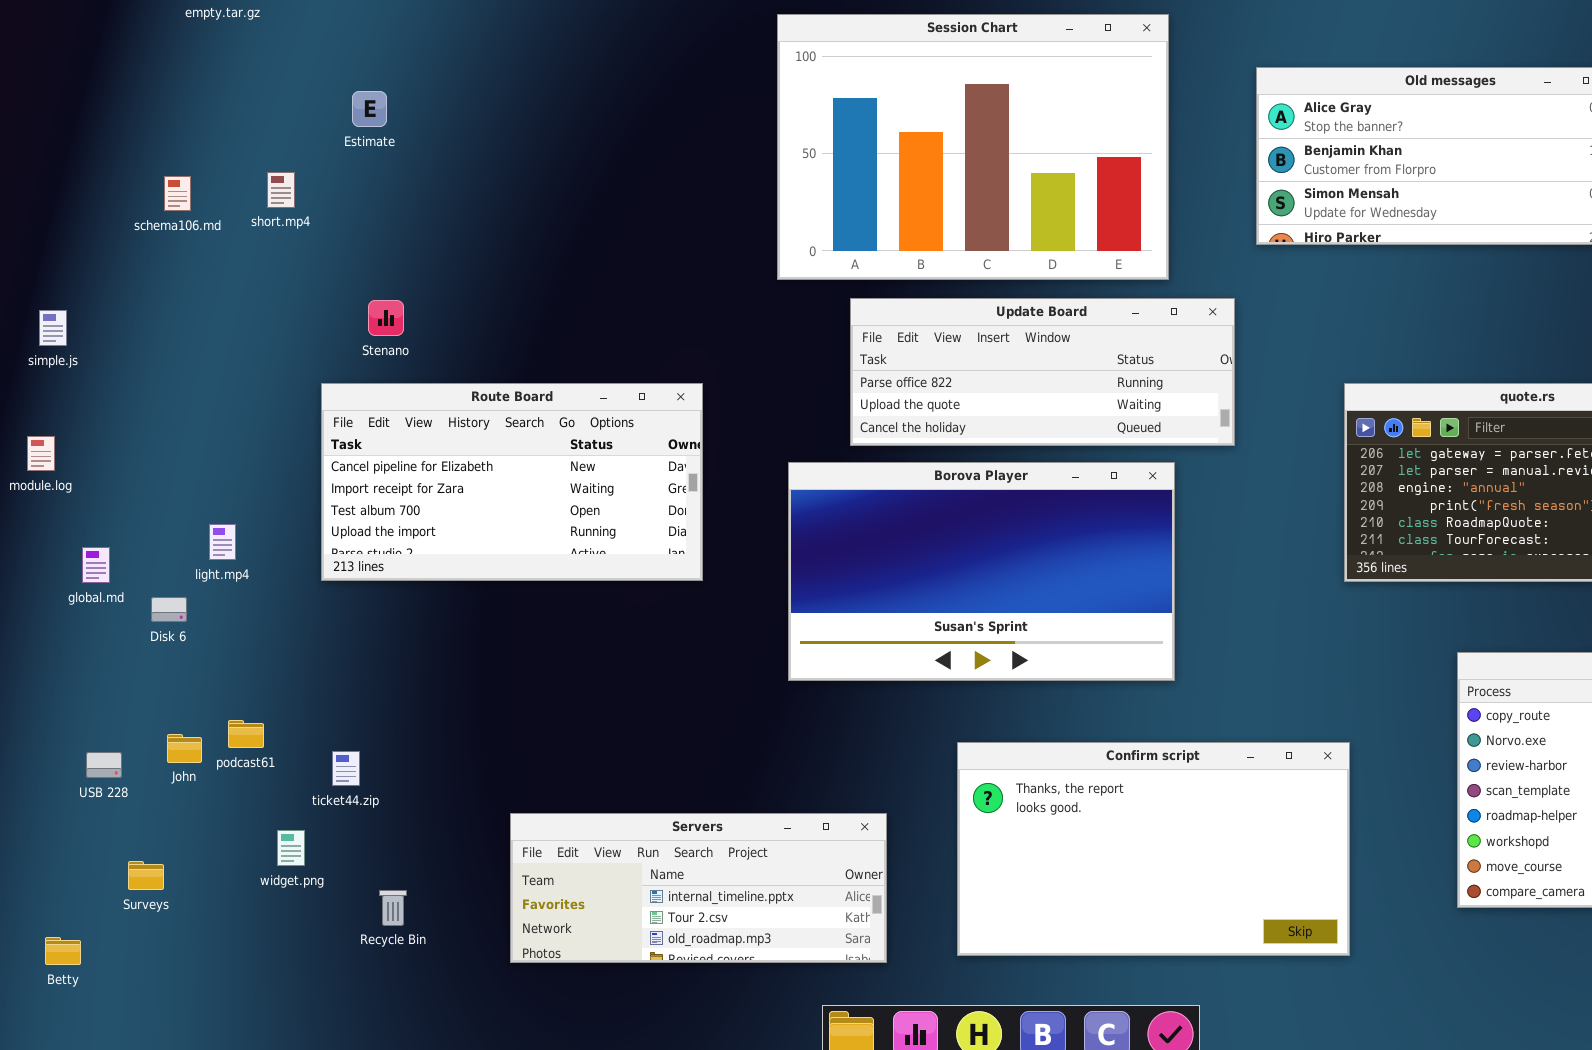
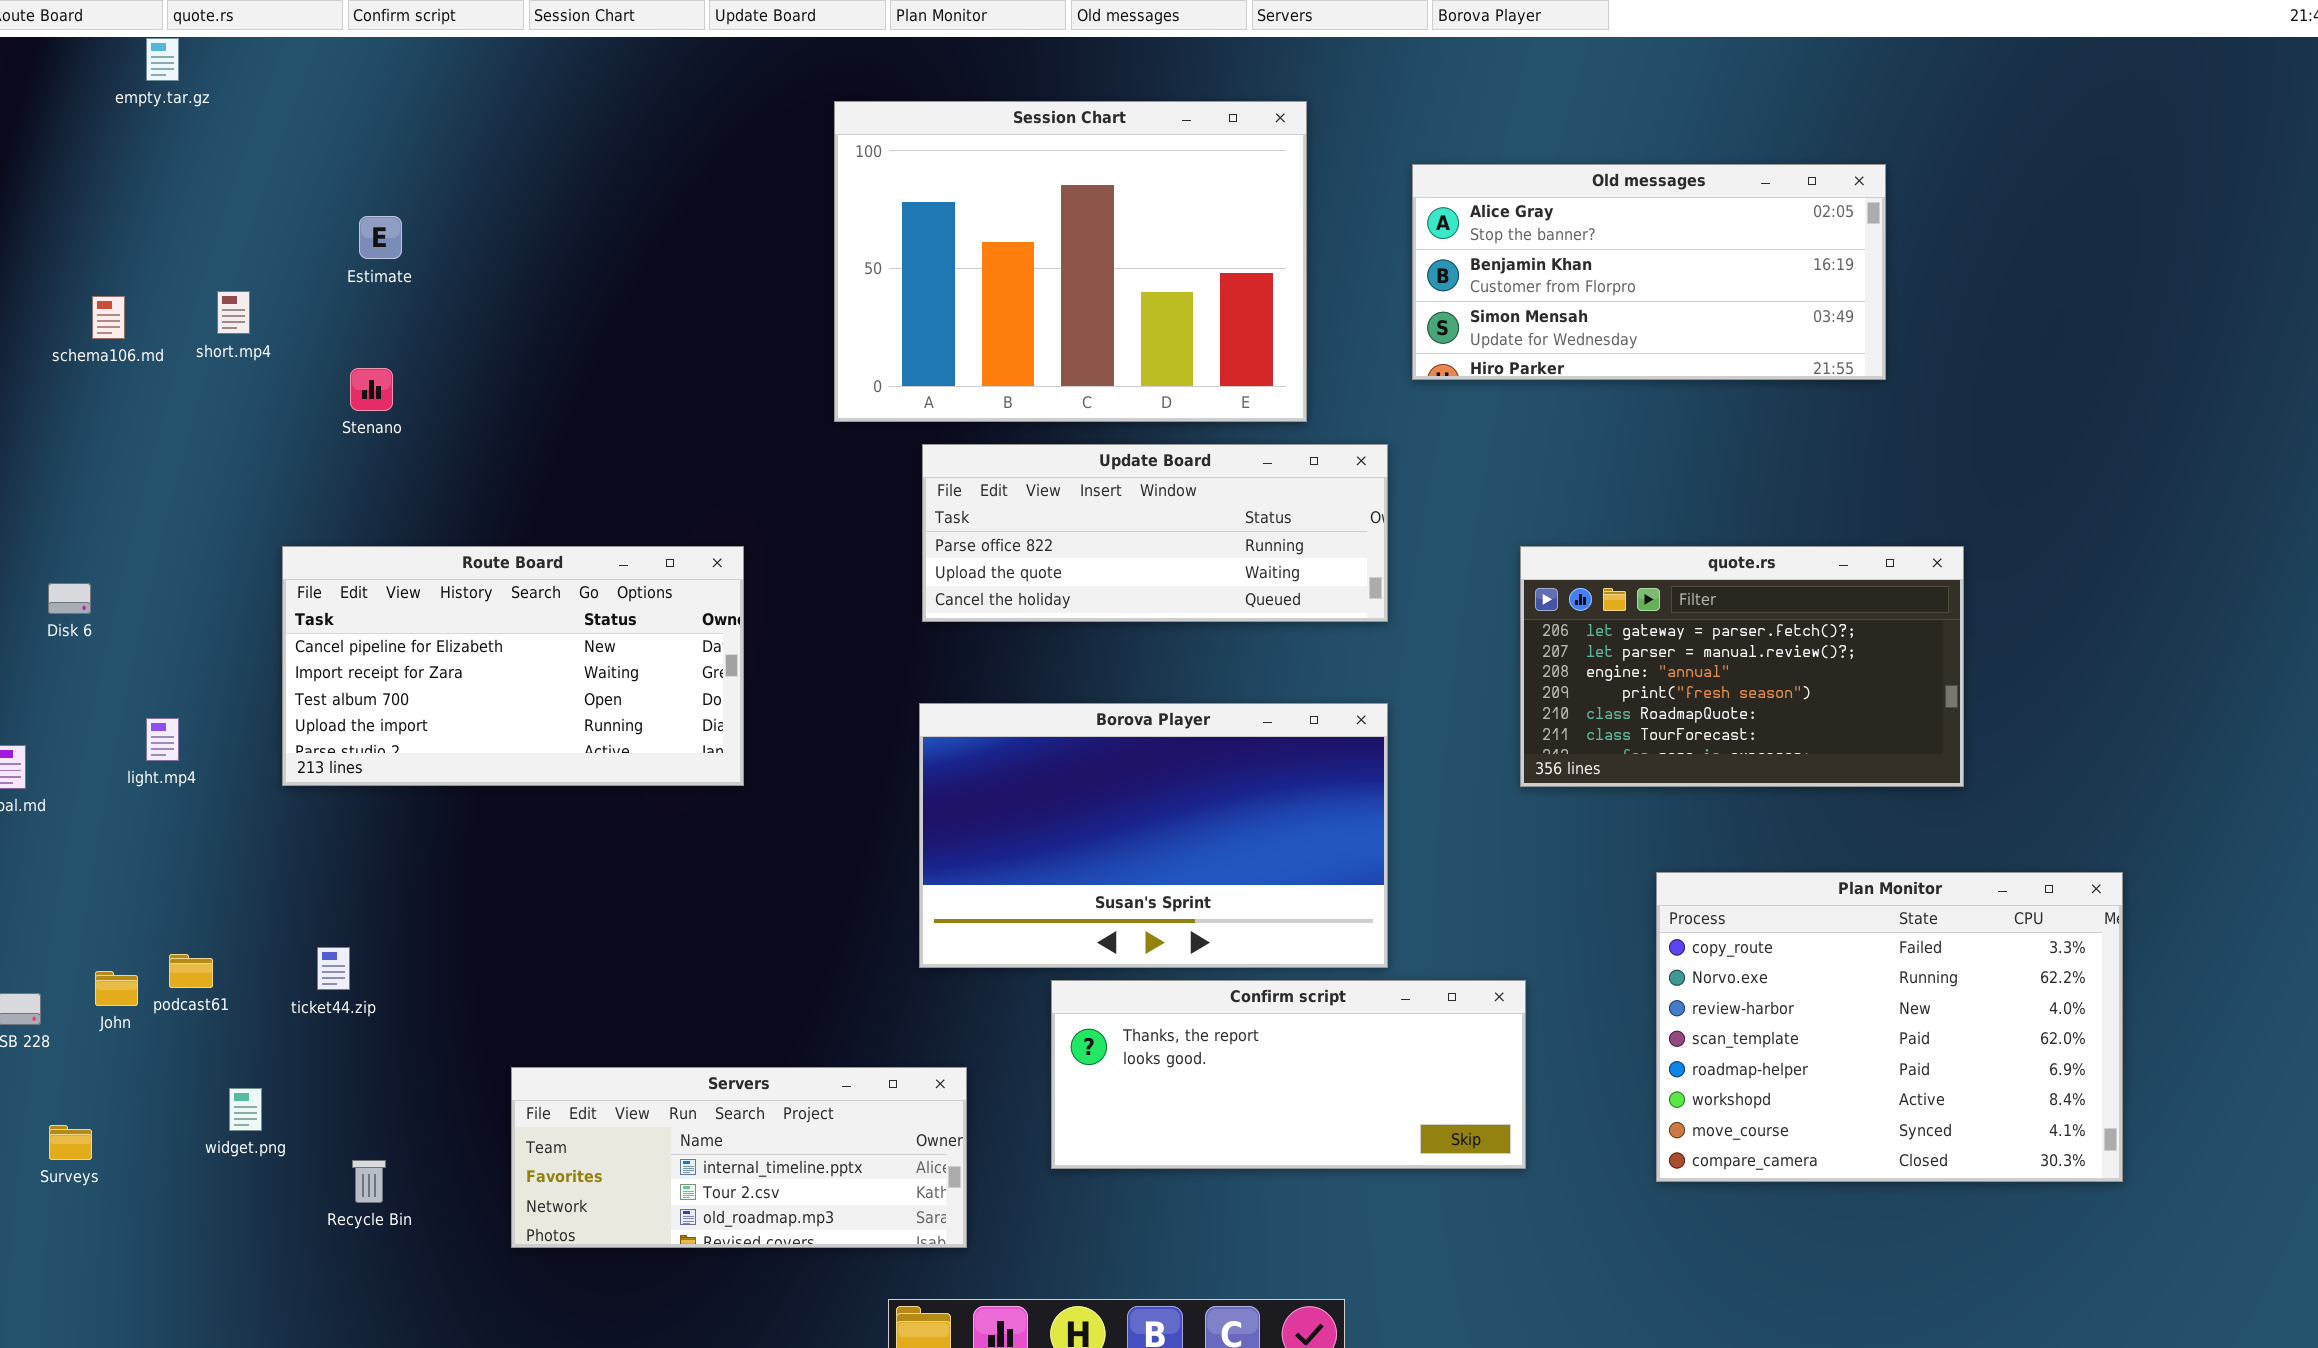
Estimate: [352,91,387,127] -> [359,216,402,259], moved
Stenano: [368,300,404,336] -> [350,368,393,411], moved
Borova Player: [788,462,1175,681] -> [919,703,1388,968], moved
Disk 6: [151,597,187,622] -> [48,583,91,614], moved
Confirm script: [957,742,1350,956] -> [1051,980,1526,1169], resized
ticket44.zip: [332,751,360,786] -> [317,947,350,990], moved

